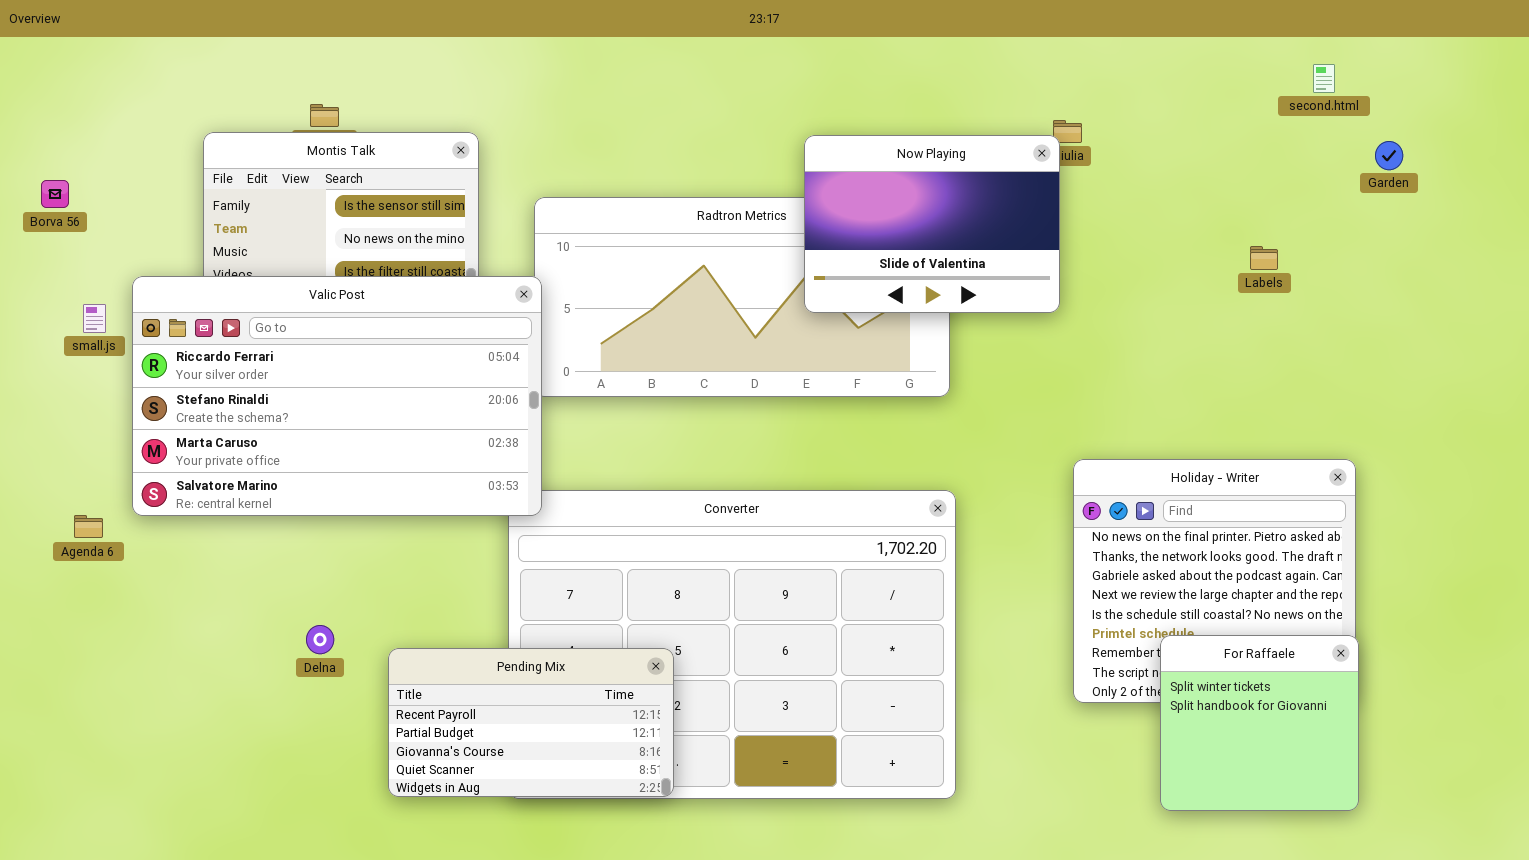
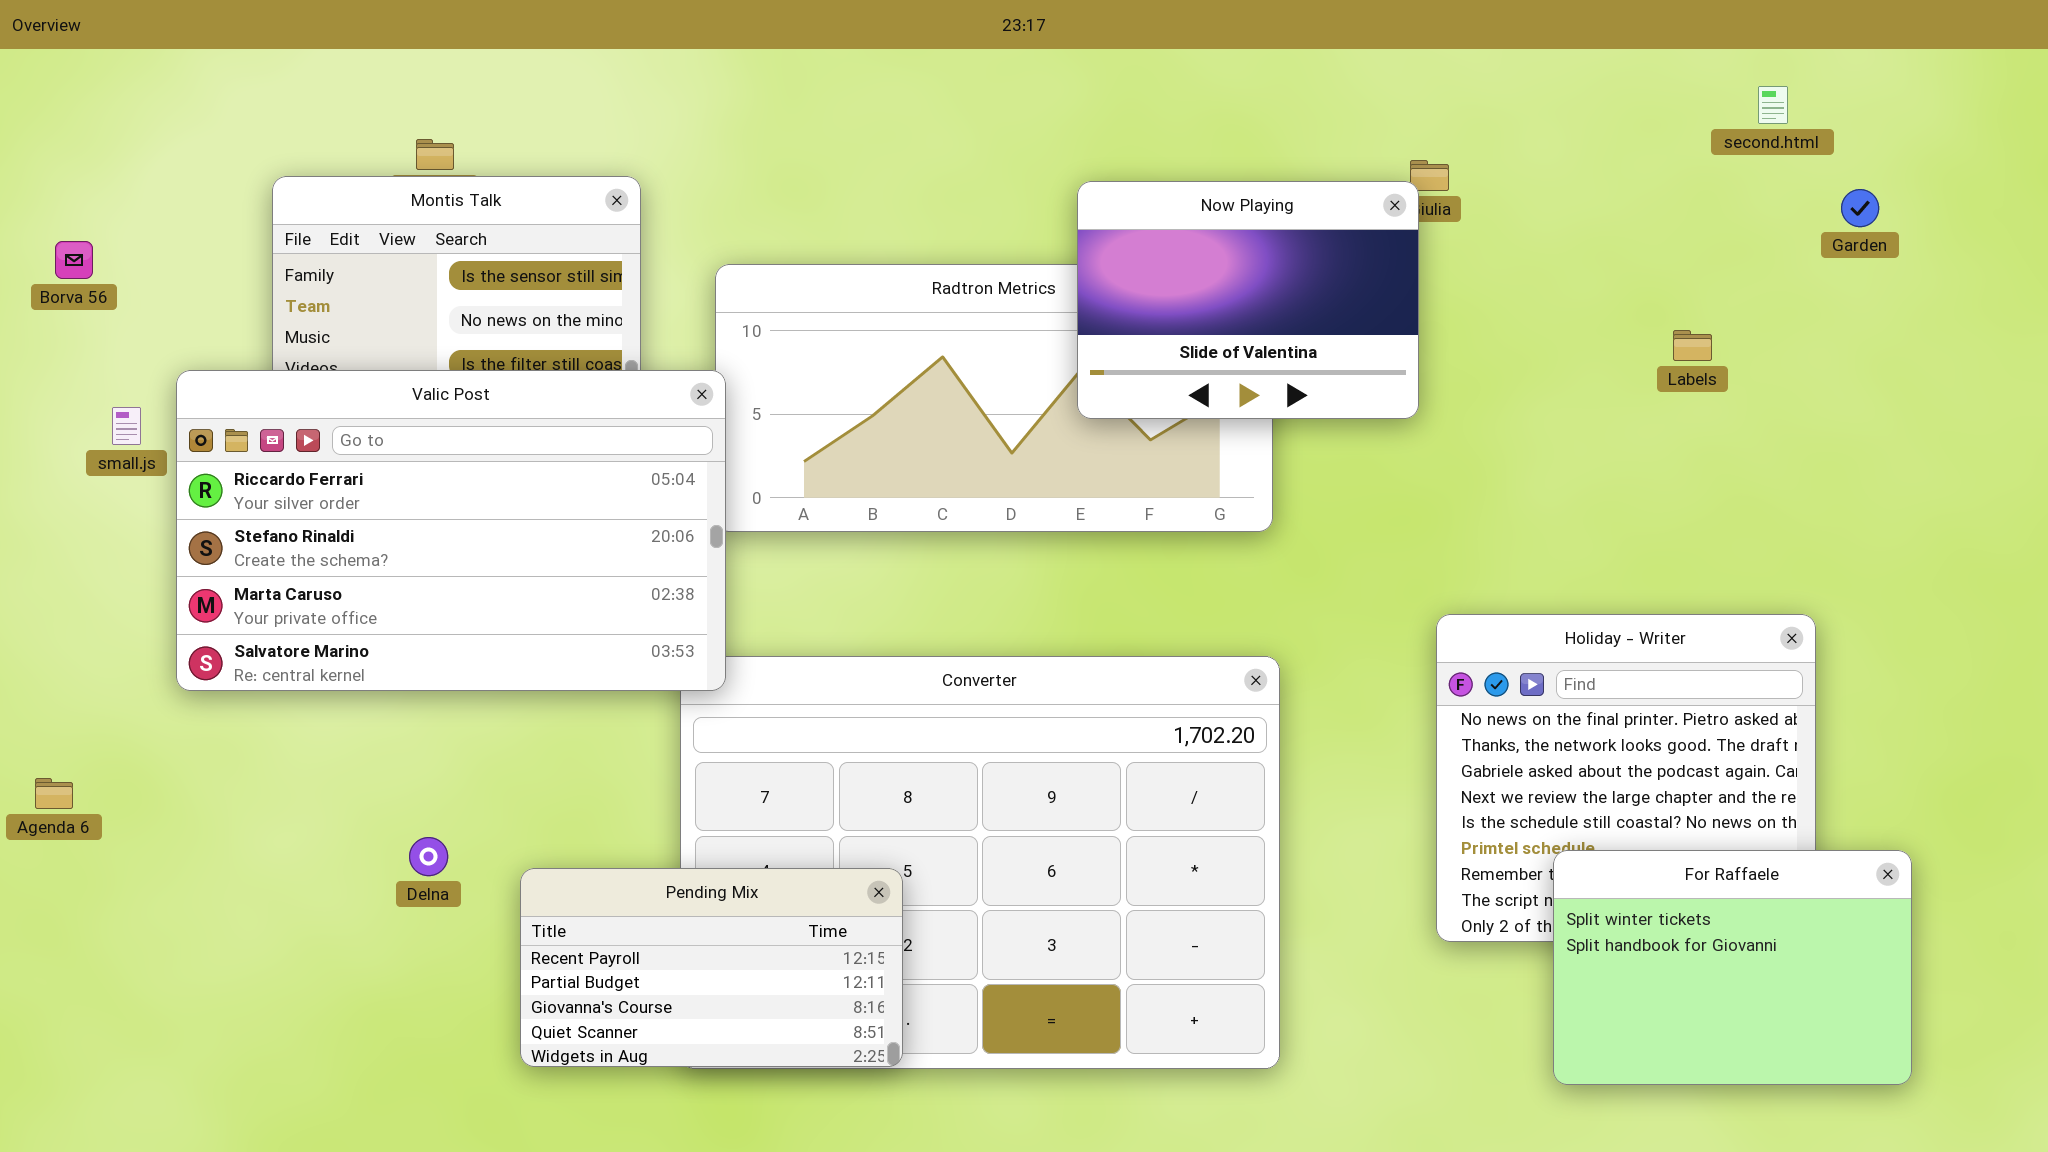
Agenda 6: [74,515,103,538] -> [35,778,73,809], moved
For Raffaele: [1160,635,1359,811] -> [1553,850,1912,1085], resized

